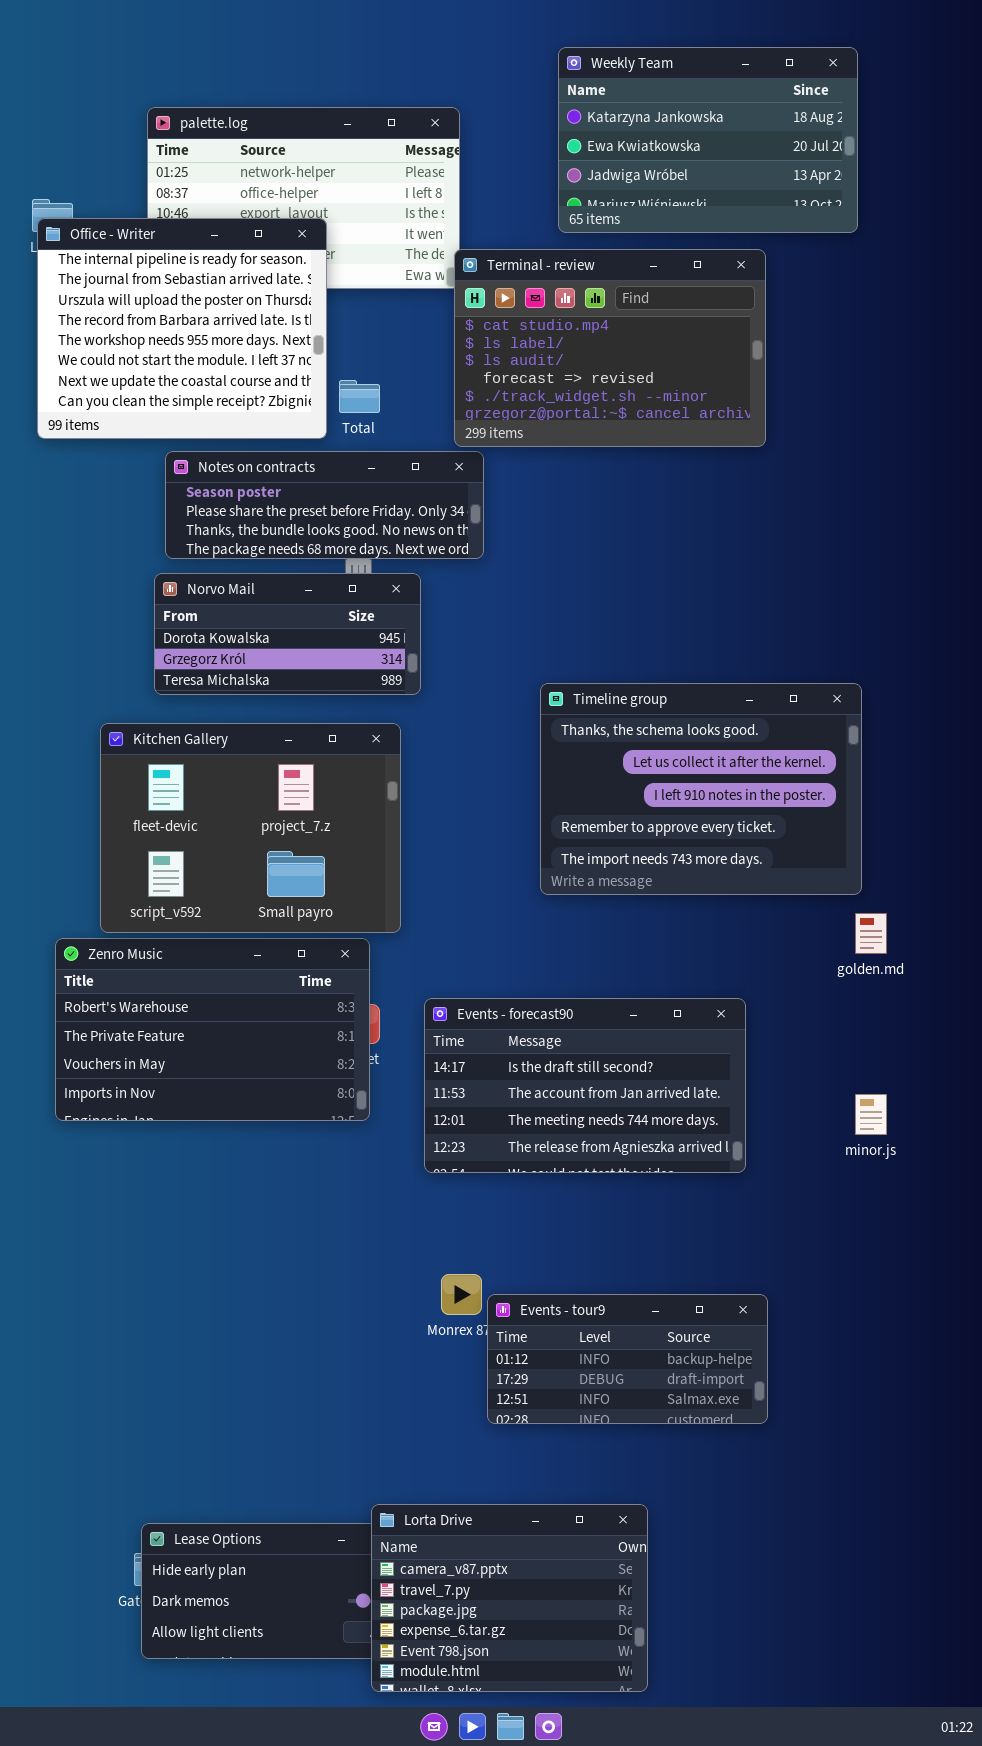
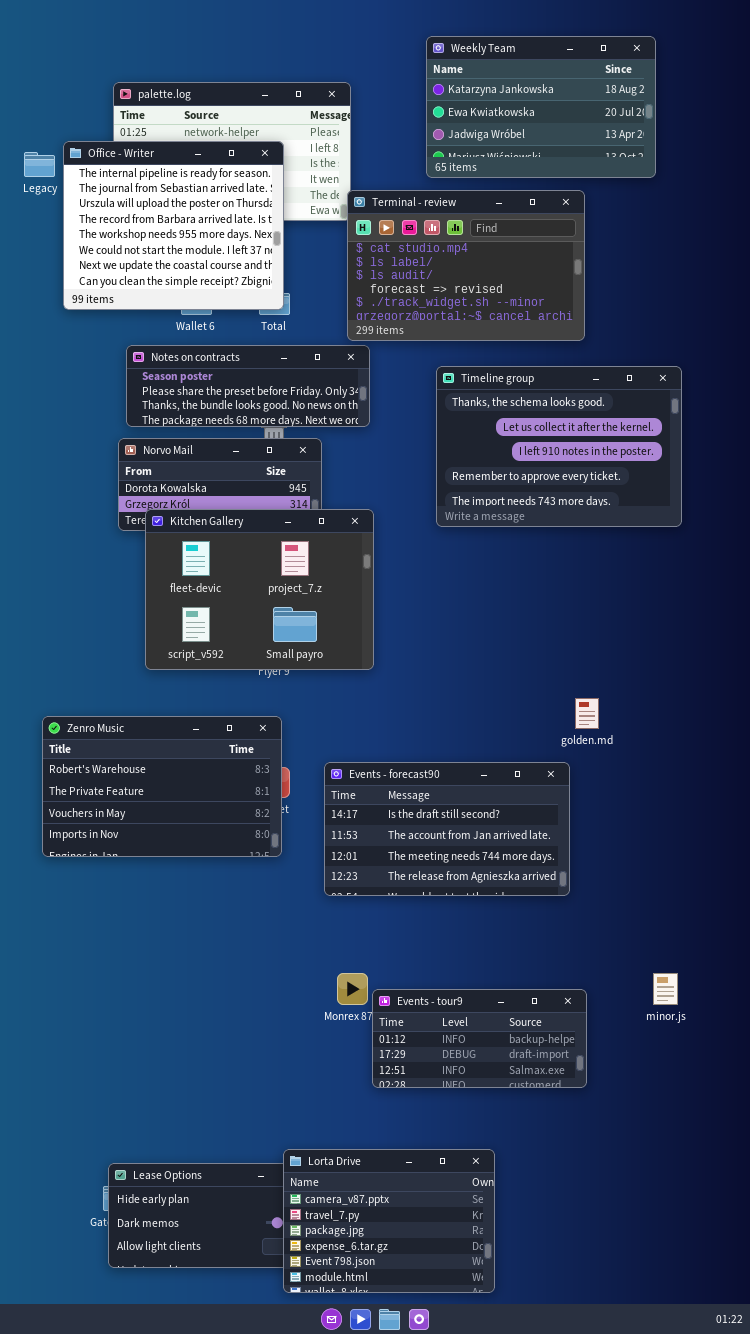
Office - Writer: [37,218,327,439] -> [63,141,284,310], moved
Timeline group: [540,683,862,895] -> [436,366,682,527], moved
Kitchen Gallery: [100,723,401,933] -> [145,509,374,670], moved
golden.md: [855,913,887,954] -> [575,698,599,729], moved
minor.js: [855,1094,887,1135] -> [653,973,678,1005], moved

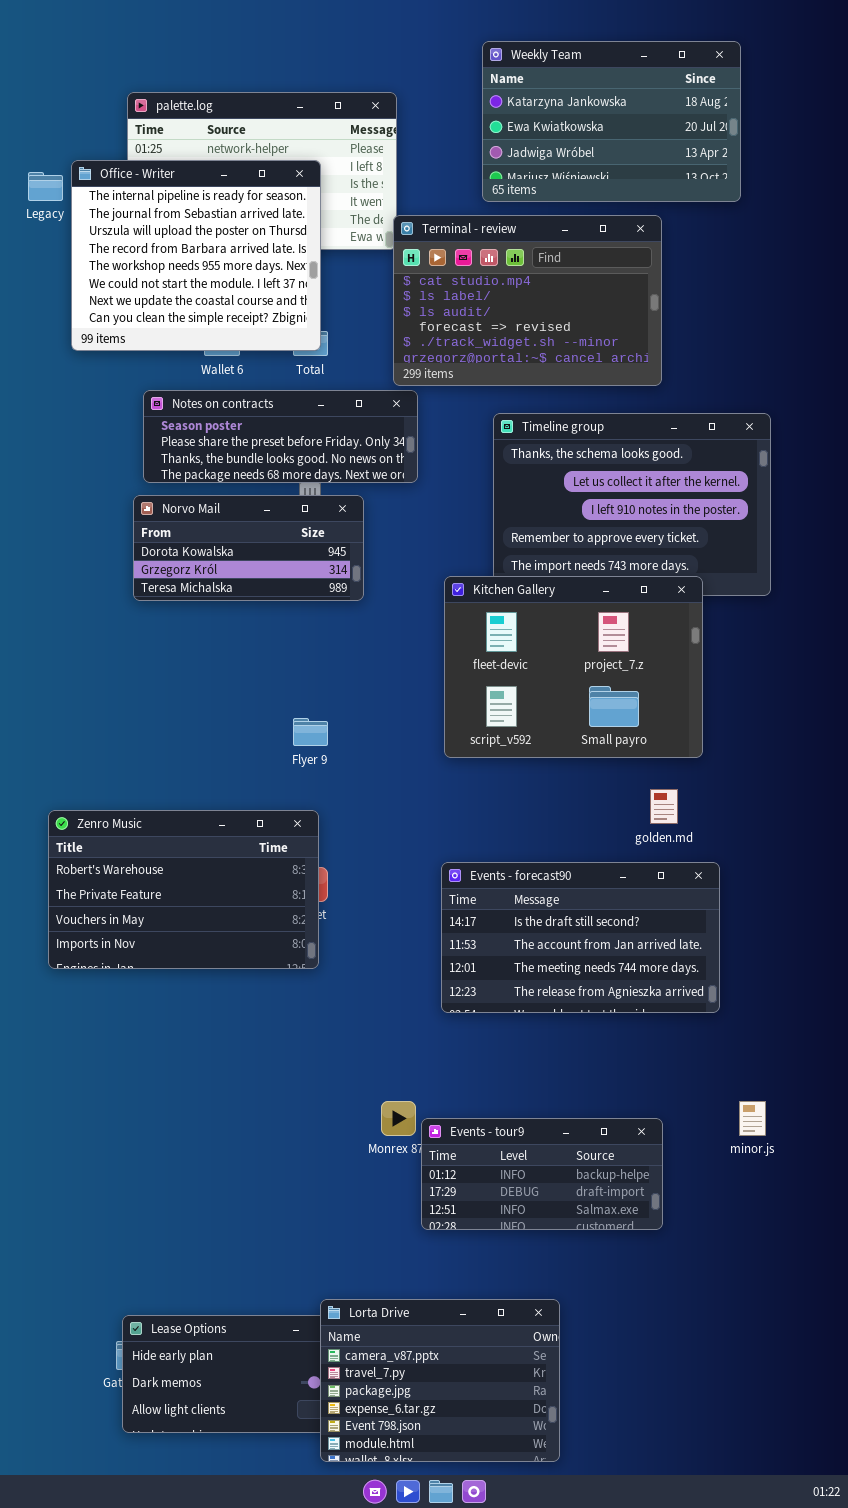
Kitchen Gallery: [145,509,374,670] -> [444,576,703,758], moved
Events - forecast90: [324,762,570,896] -> [441,862,720,1013], moved

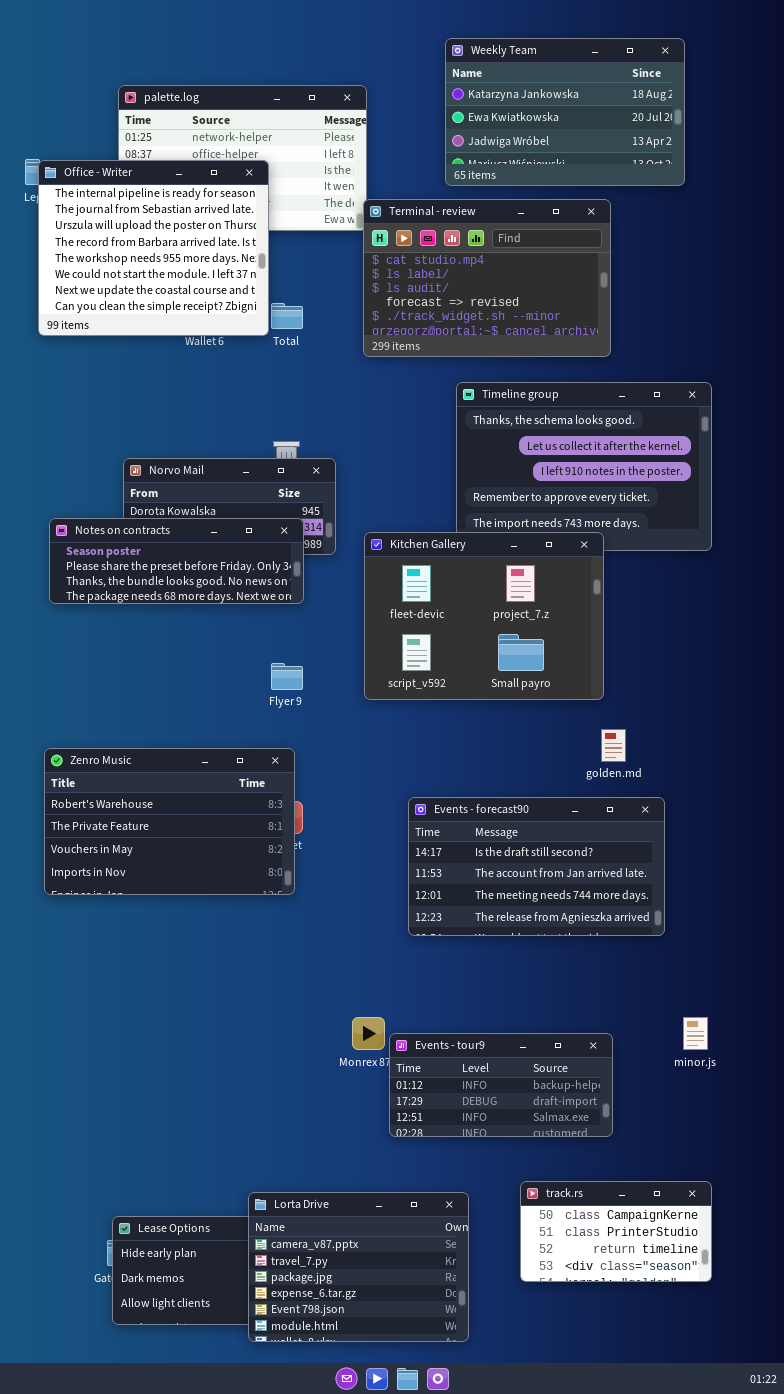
Office - Writer: [71,160,321,351] -> [38,160,269,336], moved
Notes on contracts: [143,390,418,483] -> [49,518,304,604], moved
Kitchen Gallery: [444,576,703,758] -> [364,532,604,700], moved
track.rs: none -> [520,1181,712,1282], opened
Lorta Drive: [320,1299,560,1462] -> [248,1192,469,1342], moved

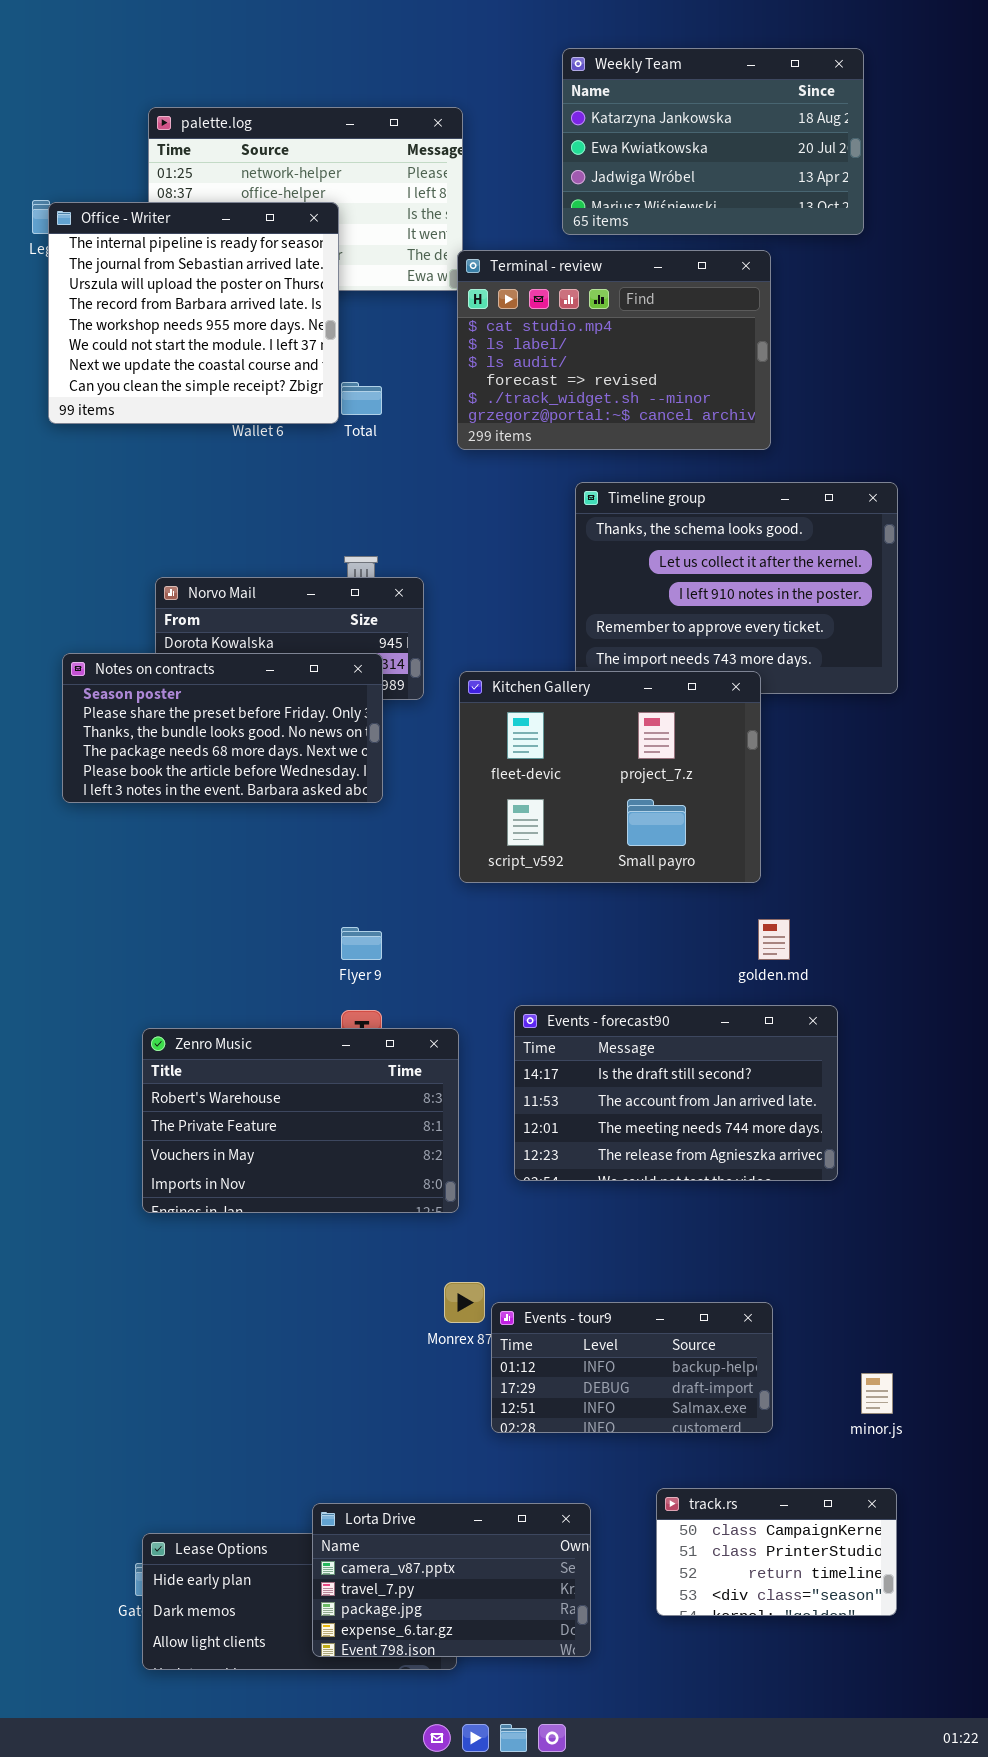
Notes on contracts: [49,518,304,604] -> [62,653,383,803], resized
Flyer 9: [271,663,303,690] -> [341,927,382,960], moved
Zenro Music: [44,748,295,895] -> [142,1028,459,1213], moved
minor.js: [683,1017,708,1050] -> [861,1373,893,1414], moved
Lorta Drive: [248,1192,469,1342] -> [312,1503,591,1657], resized

